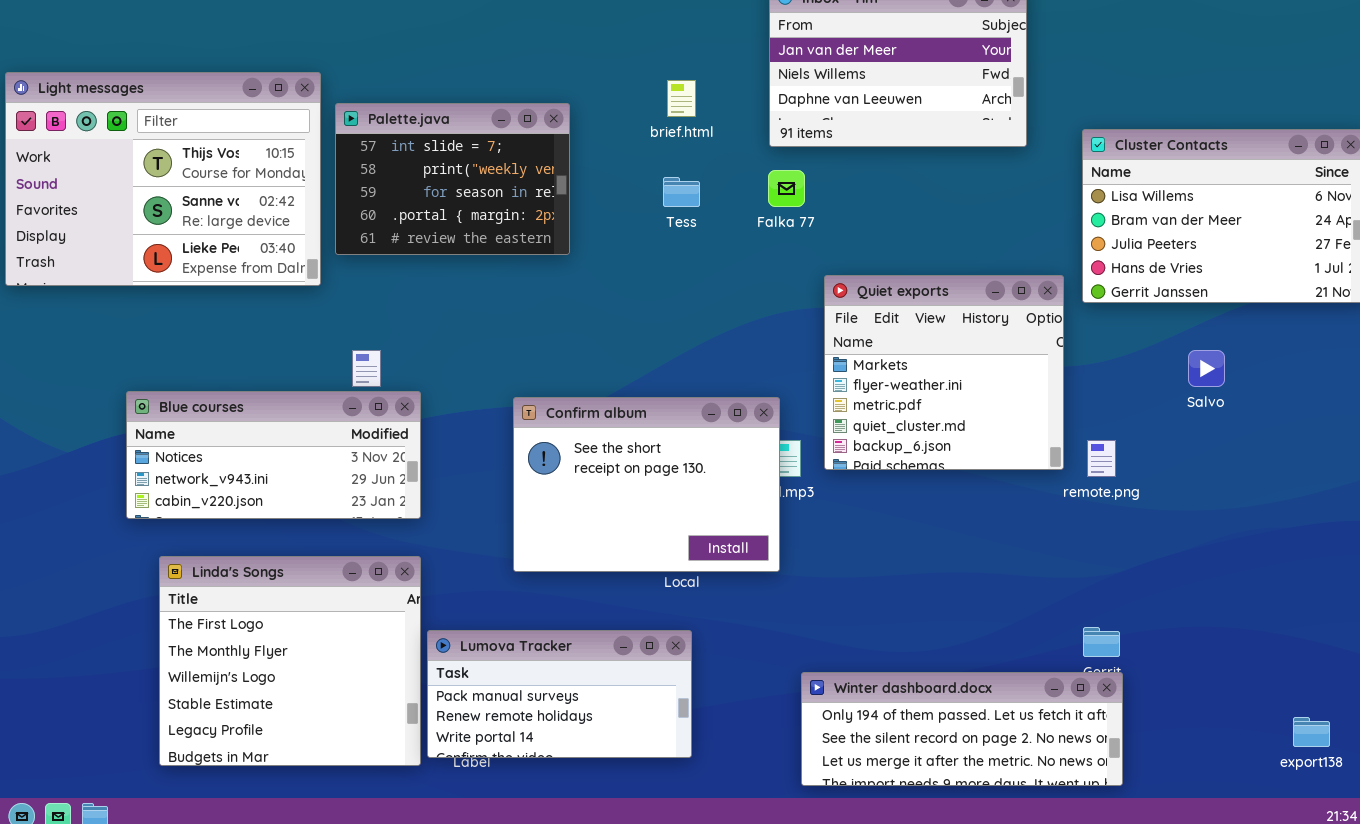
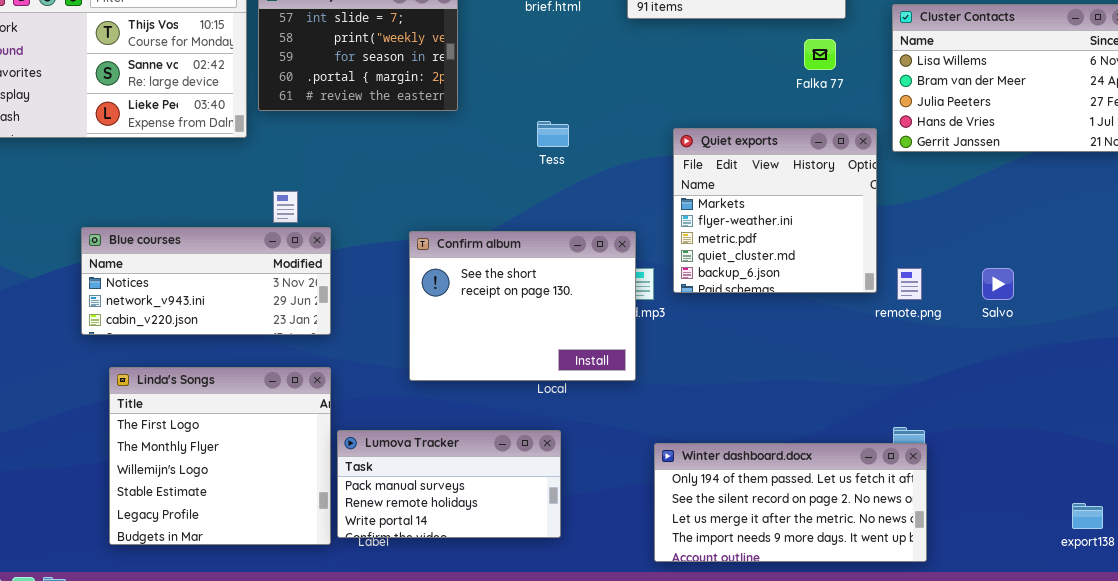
Falka 77: [768,170,805,207] -> [804,39,836,70], moved
Tess: [663,177,700,207] -> [537,121,569,147], moved
Salvo: [1188,350,1225,387] -> [982,268,1014,300], moved
Winter dashboard.docx: [801,672,1123,786] -> [654,443,927,562], resized

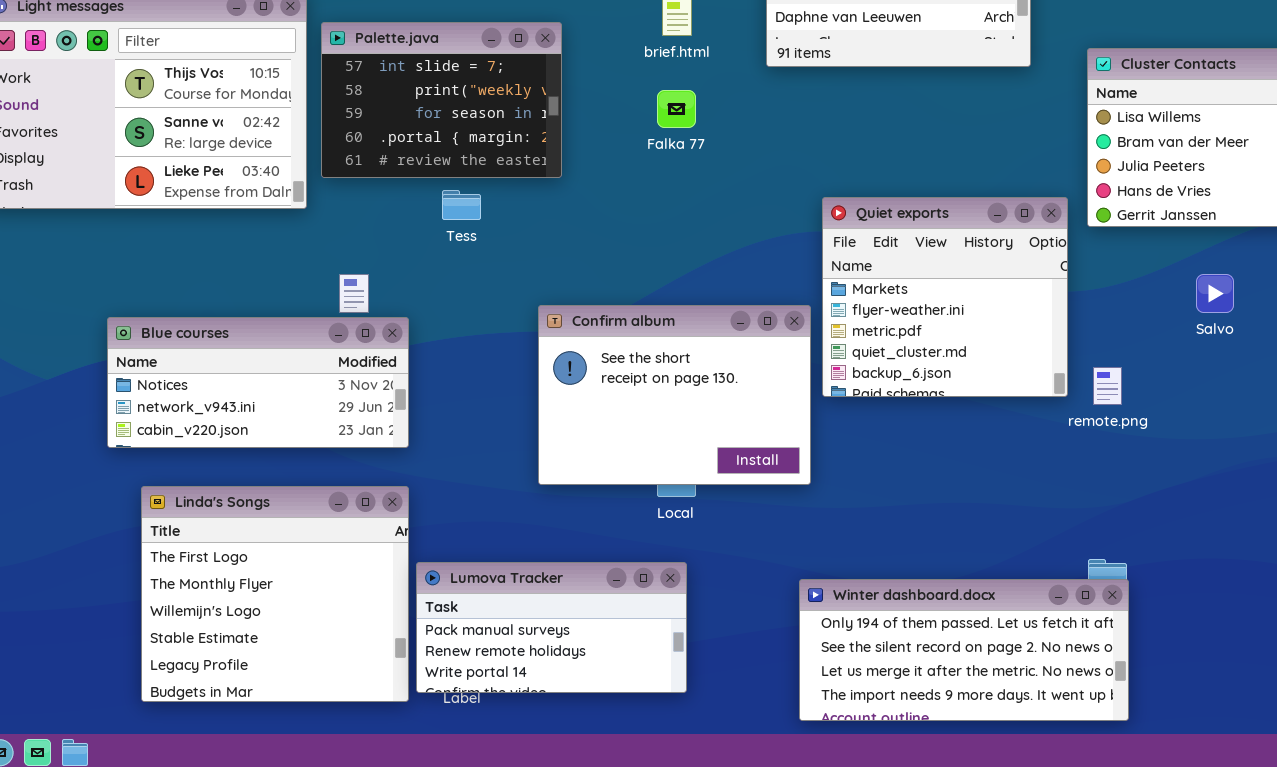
Falka 77: [804,39,836,70] -> [657,90,696,128], moved
Tess: [537,121,569,147] -> [442,190,481,220], moved
Confirm album: [409,231,636,381] -> [538,305,811,485], moved
Salvo: [982,268,1014,300] -> [1196,274,1234,313], moved

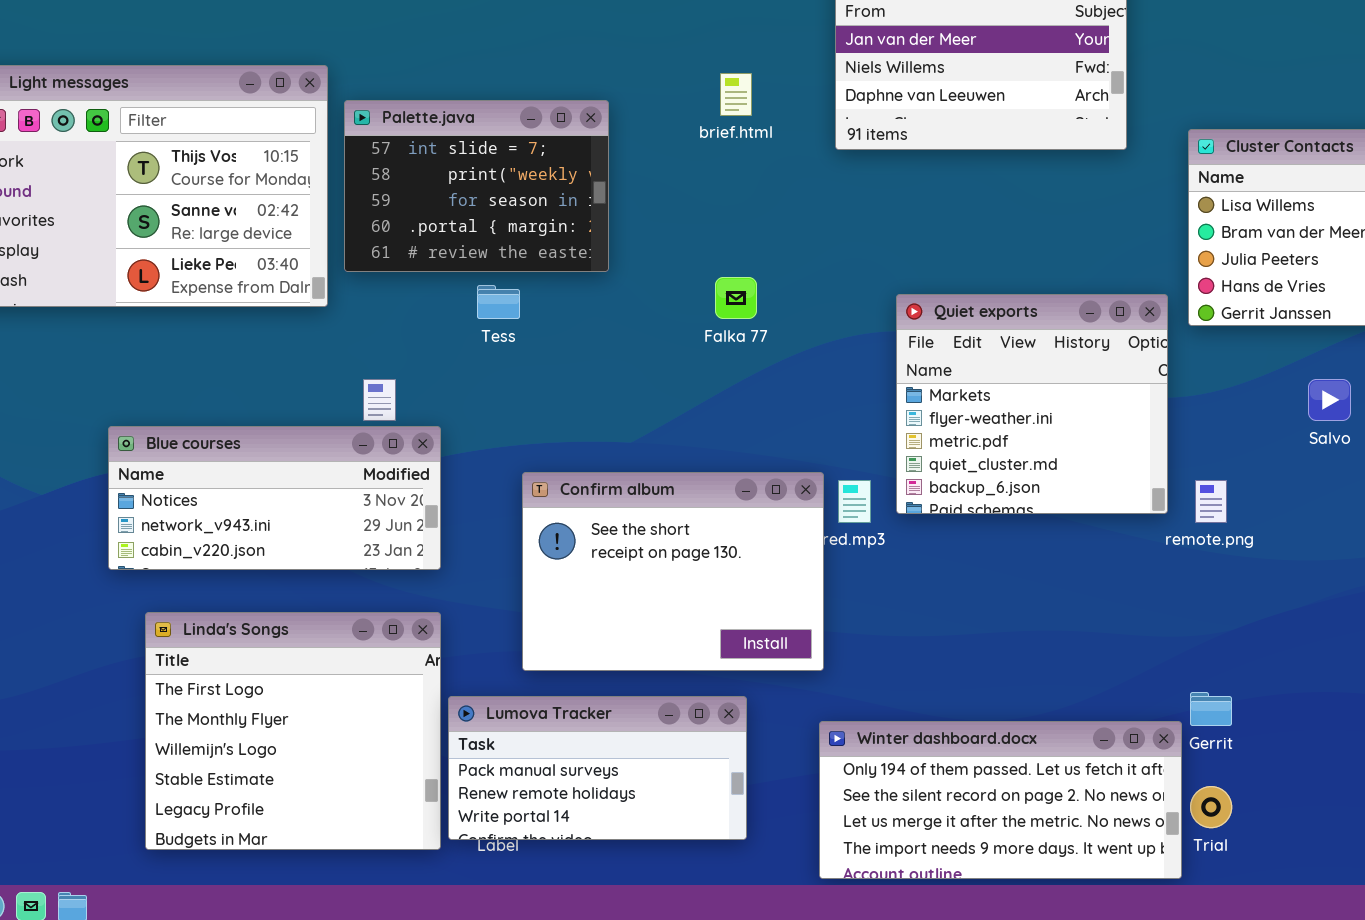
Falka 77: [657,90,696,128] -> [715,277,757,319], moved
Confirm album: [538,305,811,485] -> [522,472,824,671], moved
Winter dashboard.docx: [799,579,1129,721] -> [819,721,1182,879], moved

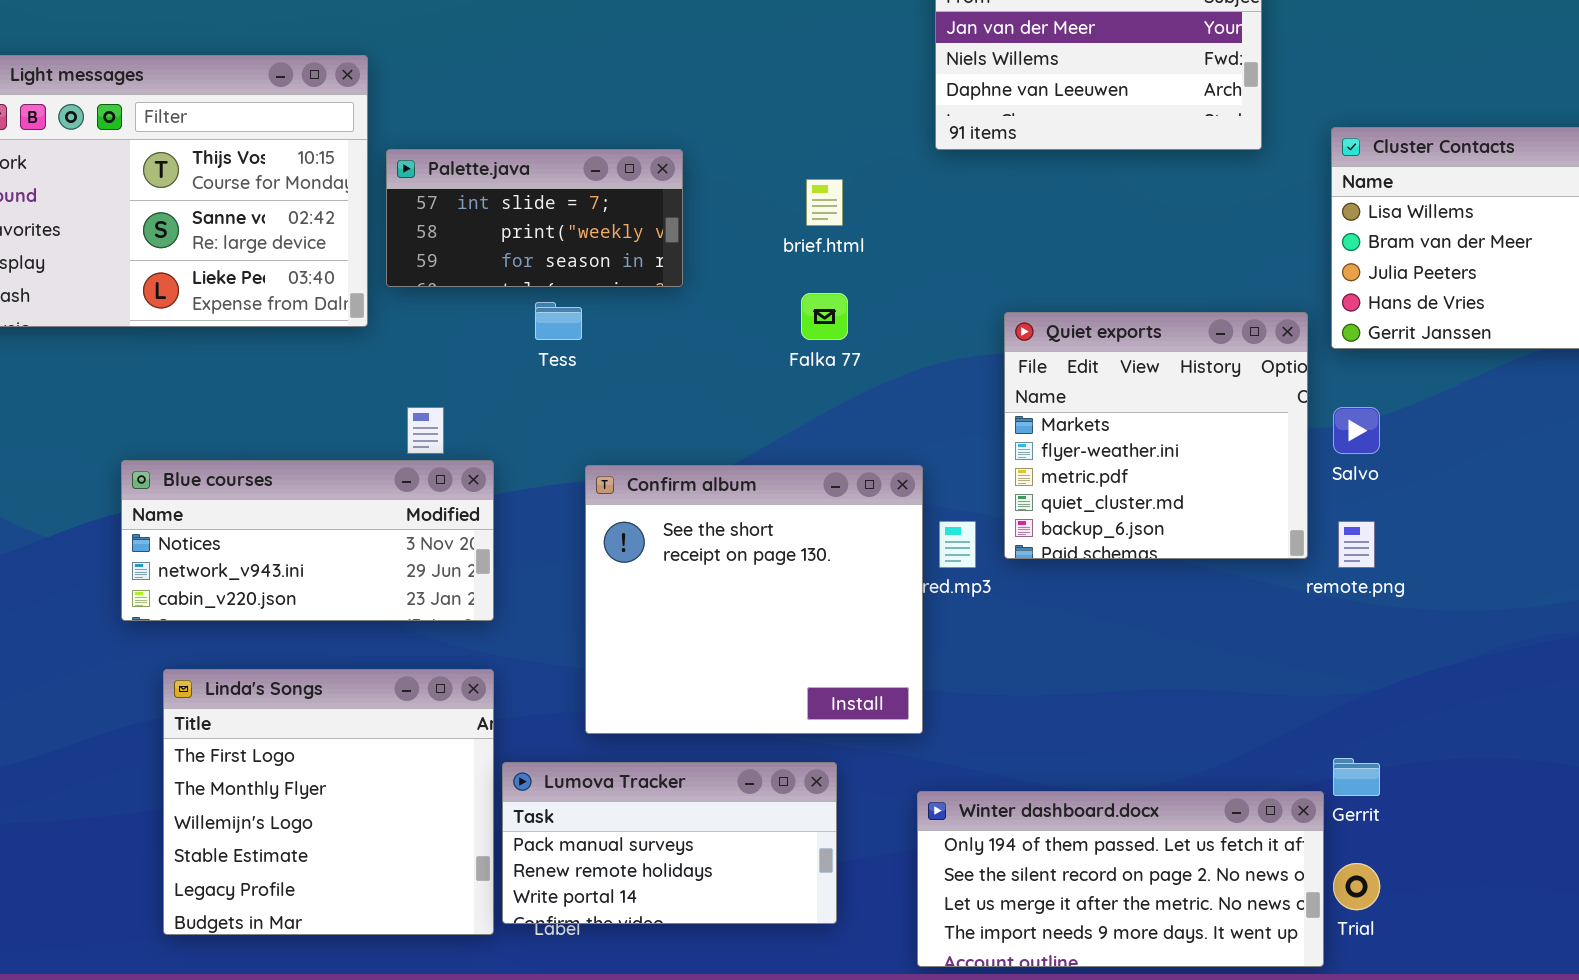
brief.html: [720,73,752,116] -> [806,179,843,226], moved
Palette.java: [344,100,609,272] -> [386,149,683,287], resized
Salvo: [1308,379,1351,421] -> [1333,407,1380,454], moved
Confirm album: [522,472,824,671] -> [585,465,923,734], resized

